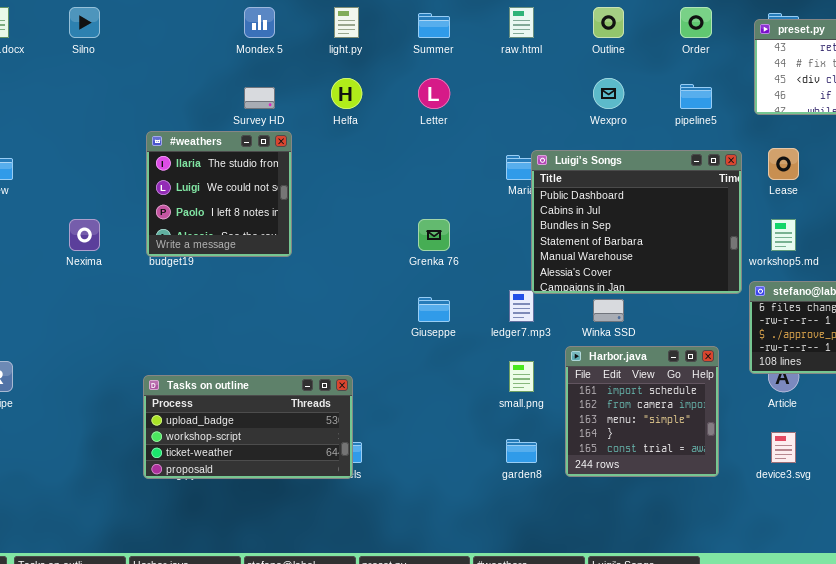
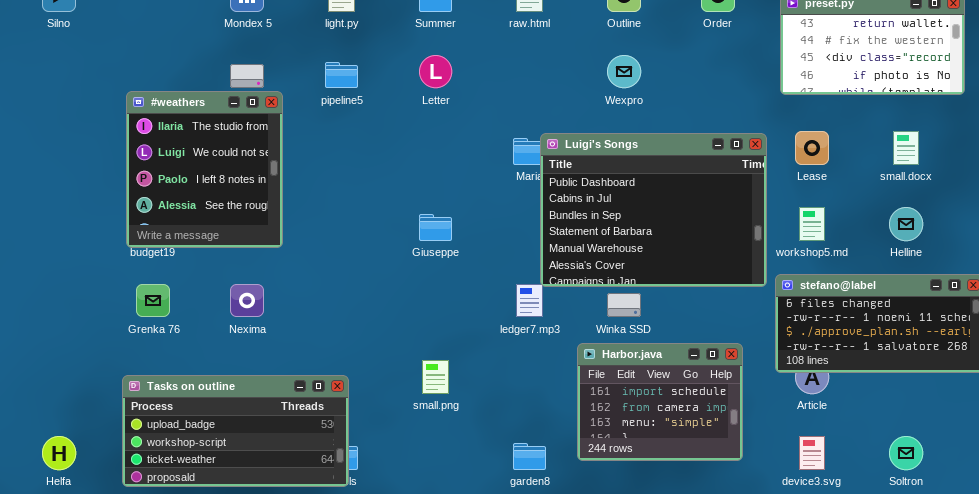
Helfa: [331,78,362,109] -> [42,436,76,470], moved
pipeline5: [680,84,712,109] -> [325,62,358,88], moved
#weathers: [146,131,292,257] -> [126,91,283,248], resized
Nexima: [69,219,100,251] -> [230,284,264,317], moved
Grenka 76: [418,219,450,251] -> [136,284,170,317], moved
Giuseppe: [418,297,450,322] -> [419,214,452,241], moved
Harbor.java: [565,346,719,477] -> [577,343,743,461], resized
small.png: [509,361,534,392] -> [422,360,449,394], moved

